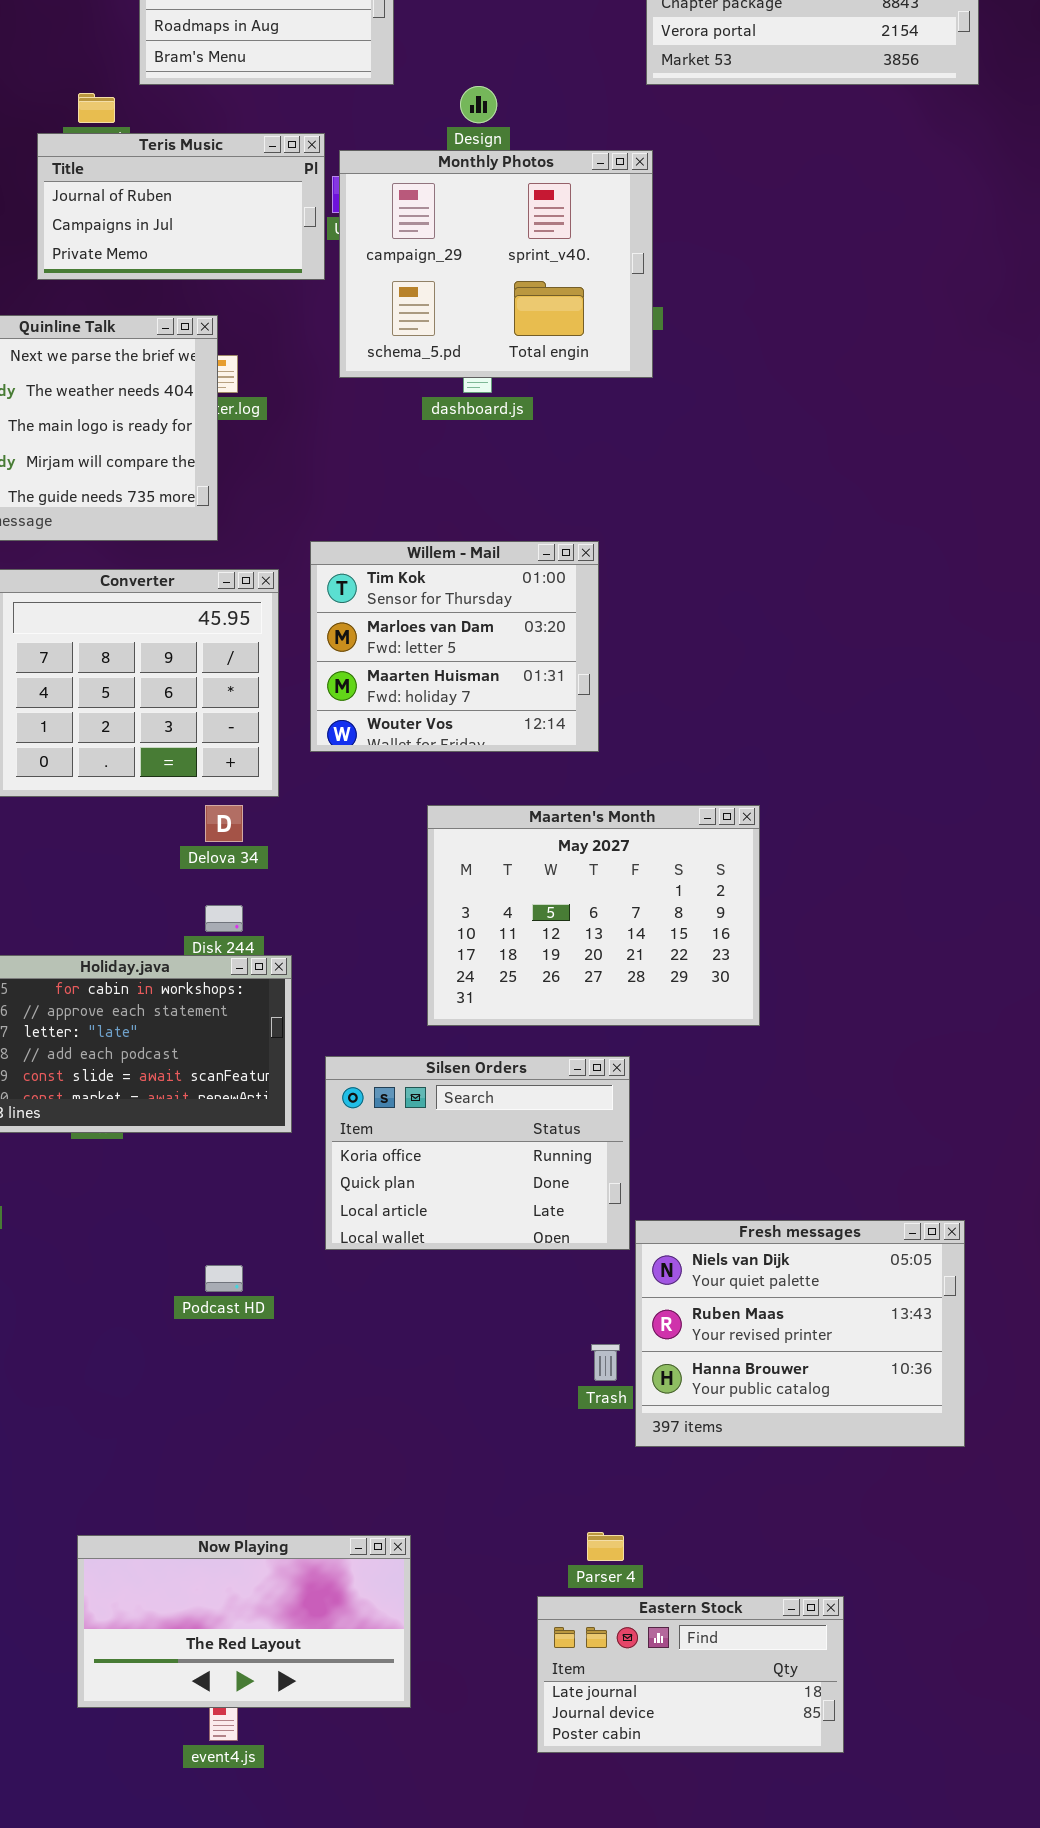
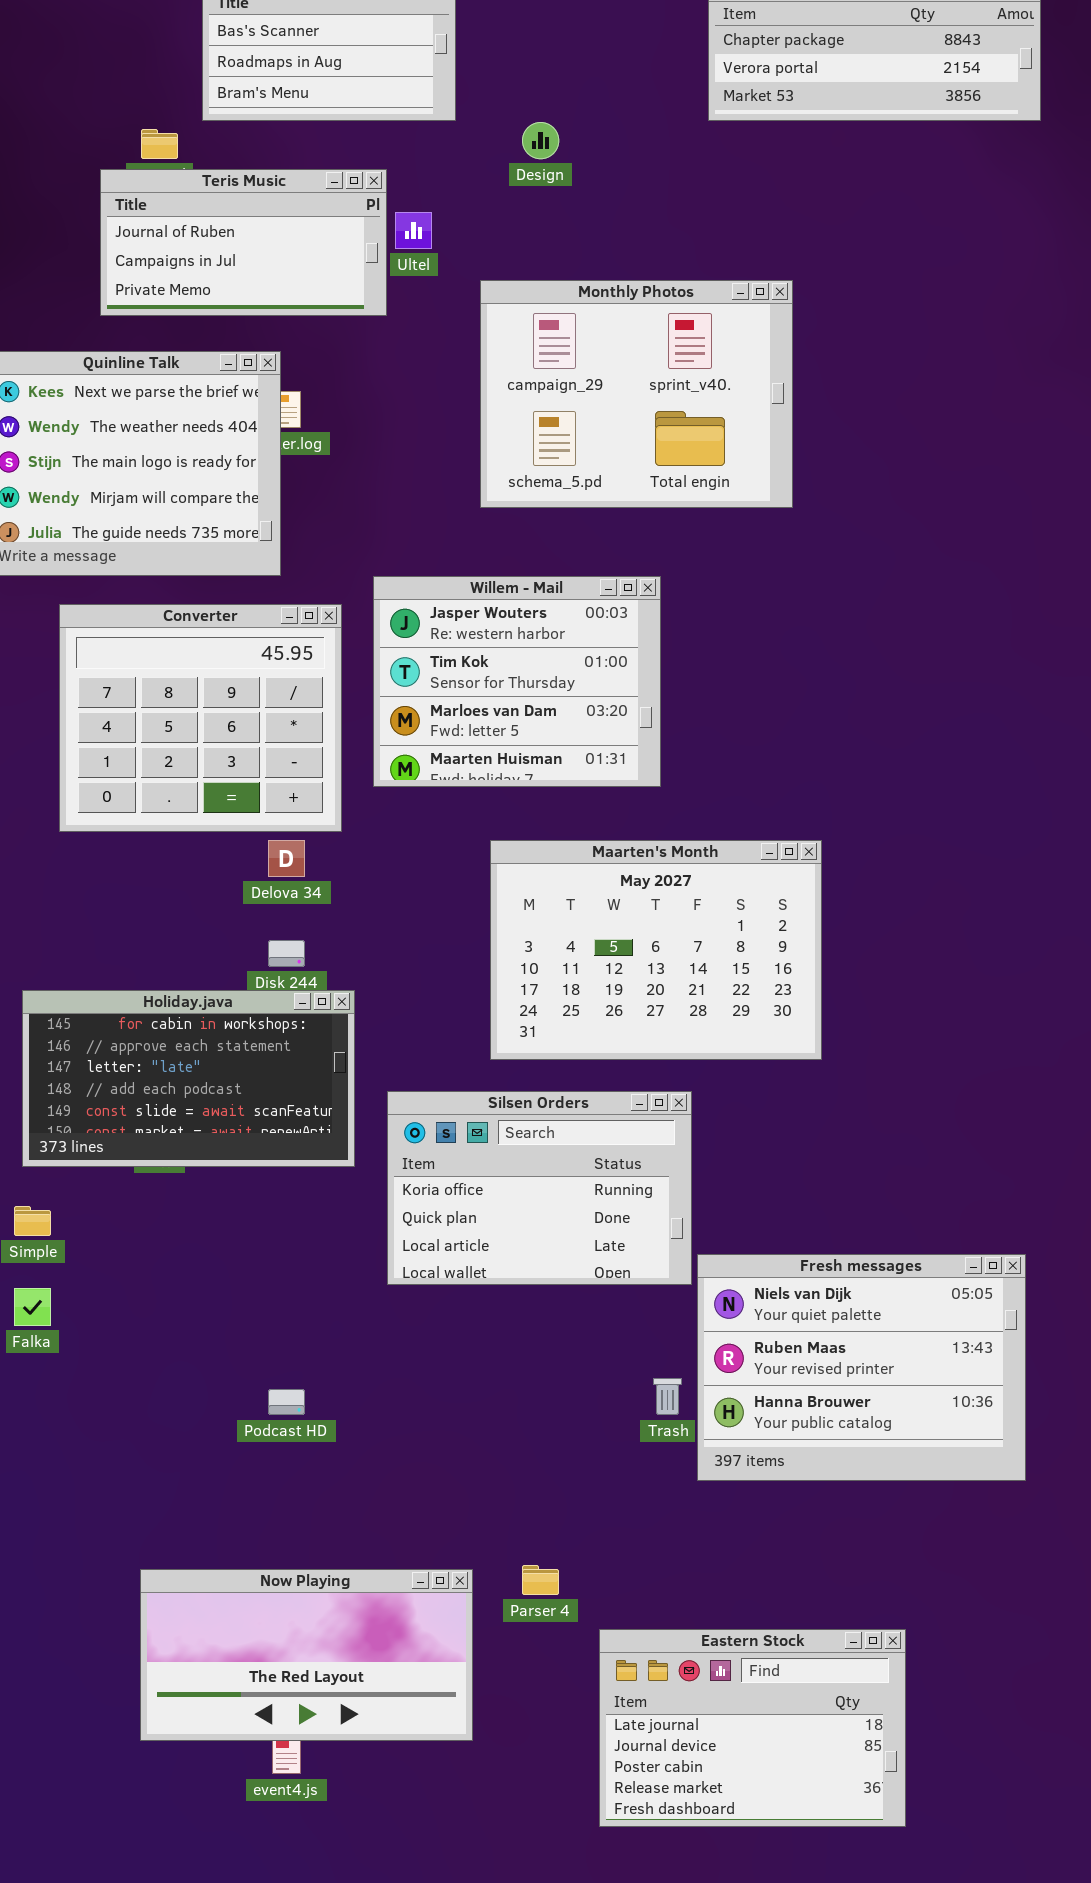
Monthly Photos: [339,150,653,378] -> [480,280,793,508], moved
Willem - Mail: [310,541,599,752] -> [373,576,661,787], scrolled up 1 row
Podcast HD: [205,1265,243,1292] -> [268,1389,305,1415], moved
Parser 4: [587,1532,624,1561] -> [522,1565,559,1595], moved
Eastern Stock: [537,1596,844,1753] -> [599,1629,906,1827], resized

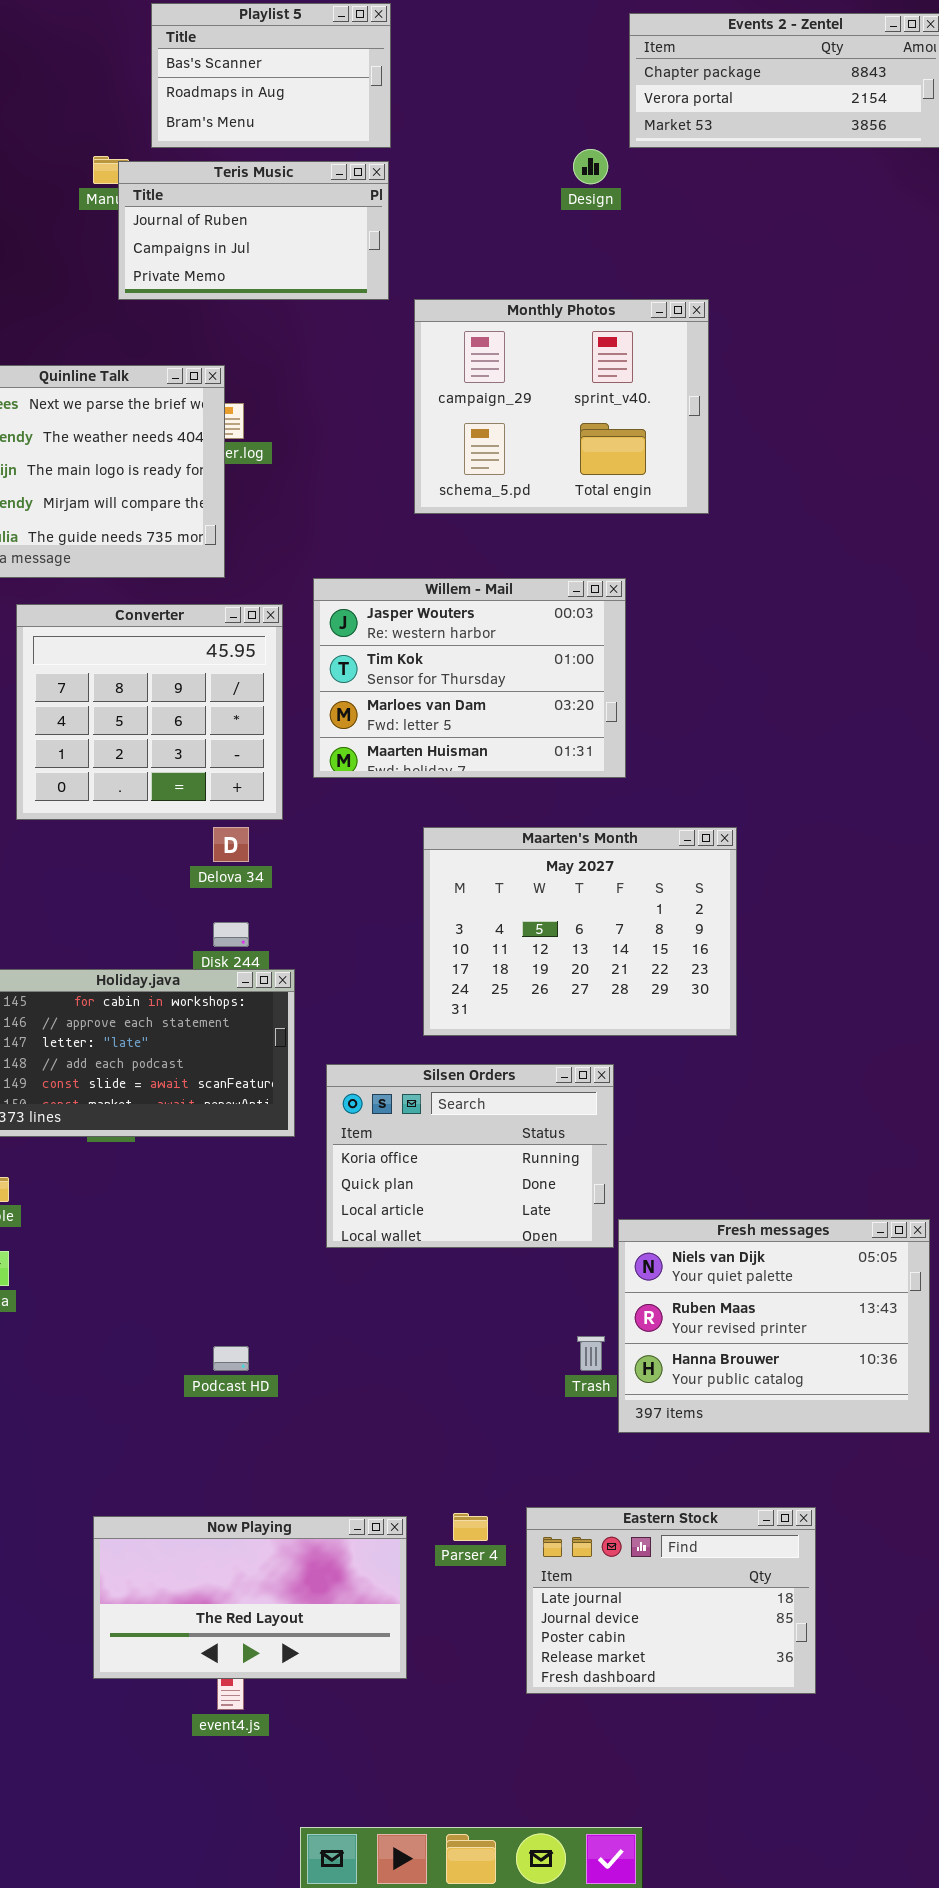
Design: [522,122,559,159] -> [573,149,608,184], moved
Teris Music: [100,169,387,316] -> [118,161,389,300], moved
Willem - Mail: [373,576,661,787] -> [313,578,626,778], resized
Eastern Stock: [599,1629,906,1827] -> [526,1507,816,1694], moved

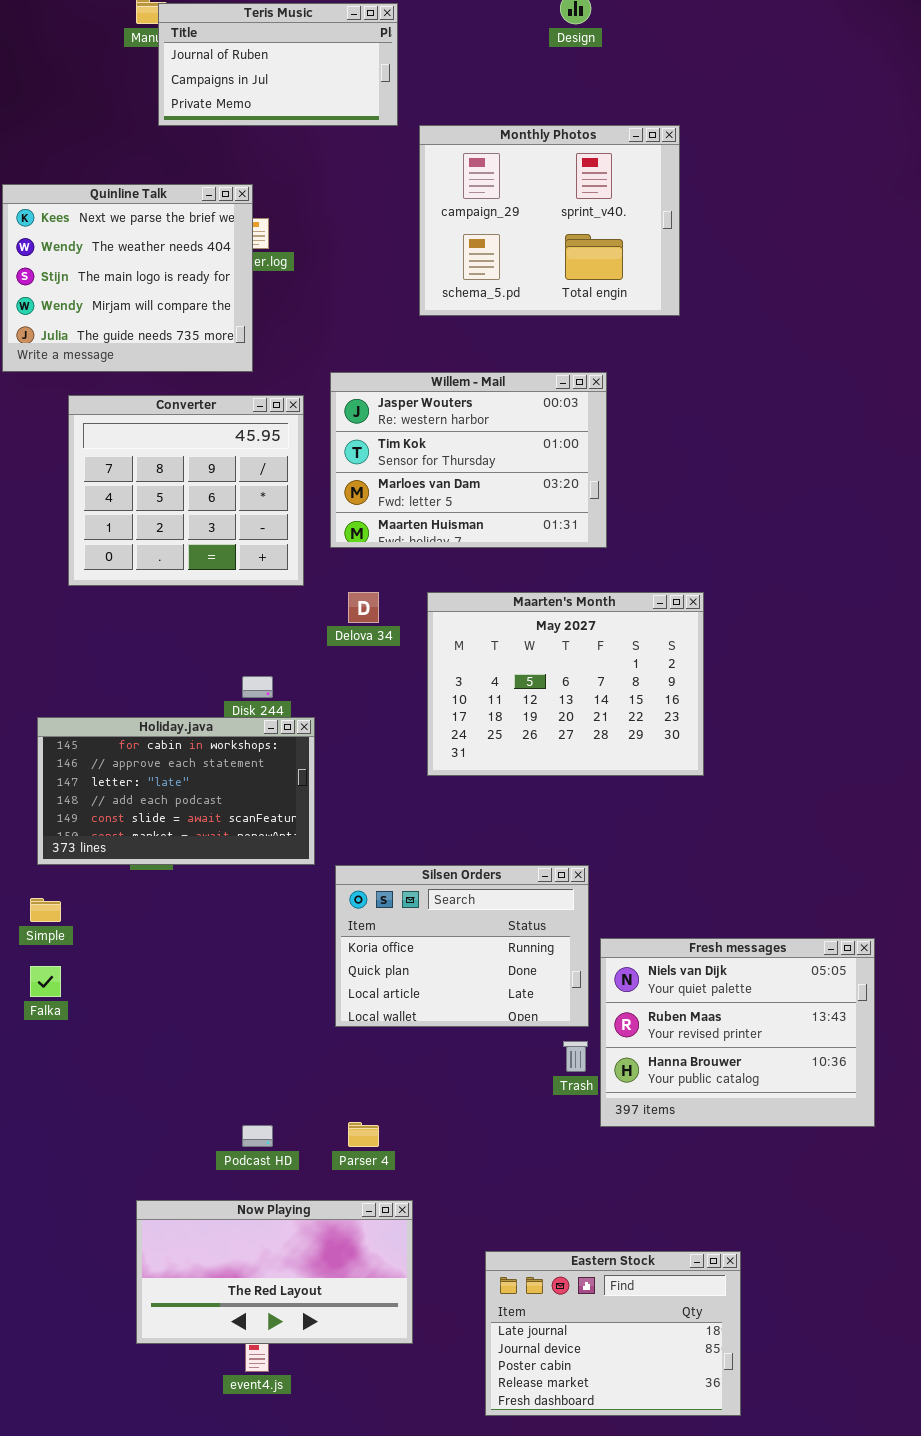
Delova 34: [213,827,249,862] -> [348,592,379,623], moved
Silsen Orders: [326,1064,614,1248] -> [335,865,589,1027], moved
Podcast HD: [213,1346,249,1371] -> [242,1125,273,1147], moved
Eastern Stock: [526,1507,816,1694] -> [485,1251,741,1416], moved
Parser 4: [453,1513,488,1541] -> [348,1122,379,1147], moved

